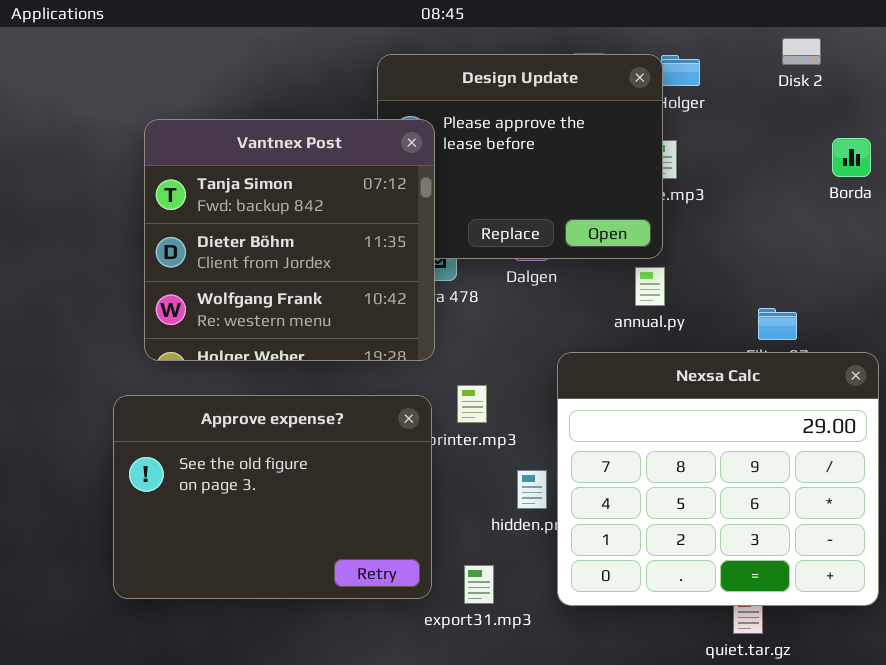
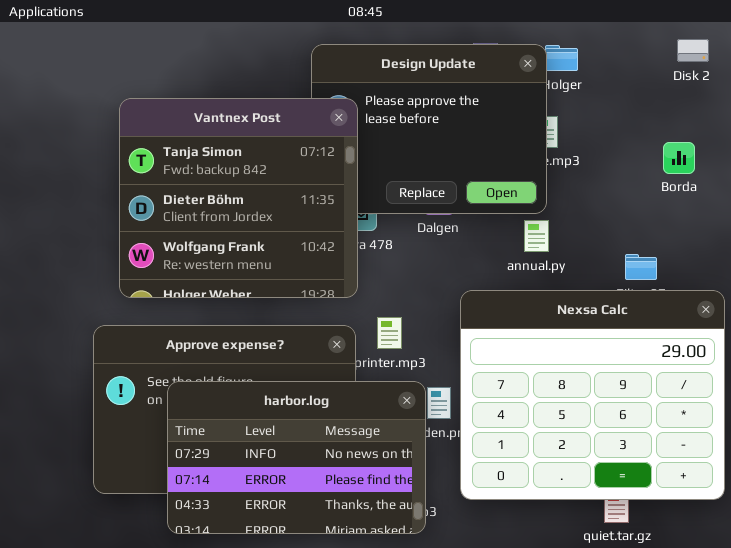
Disk 2: [782,38,821,65] -> [677,39,709,62], moved
Borda: [832,138,871,177] -> [663,142,695,174], moved
harbor.log: none -> [167,381,426,534], opened

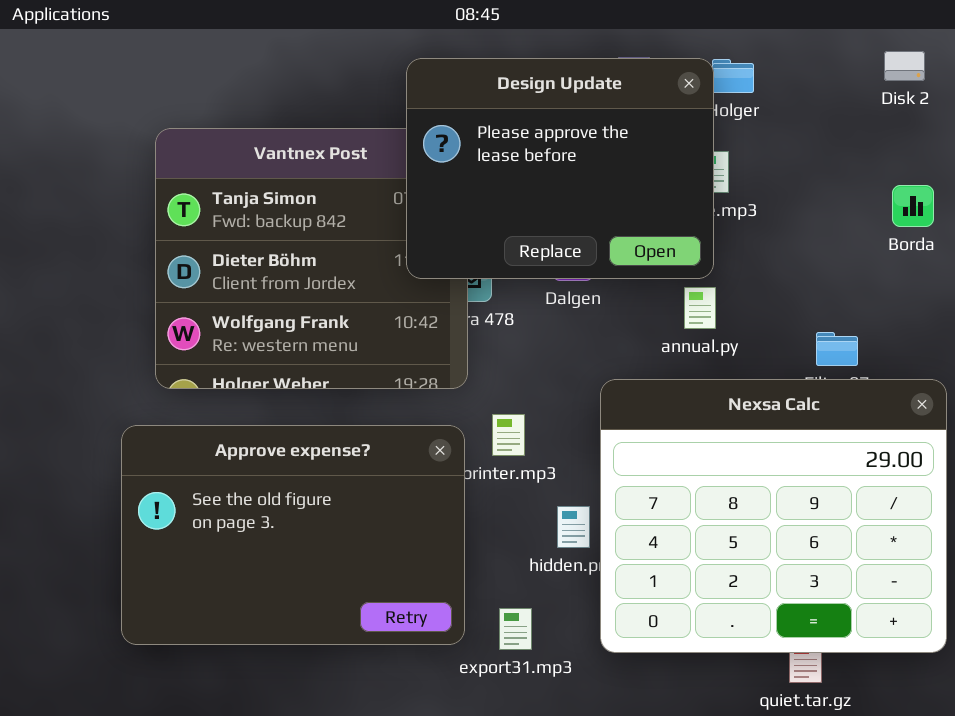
Design Update: [311,44,547,214] -> [406,58,714,279], raised
Borda: [663,142,695,174] -> [892,185,934,227], moved
harbor.log: [167,381,426,534] -> none, closed

